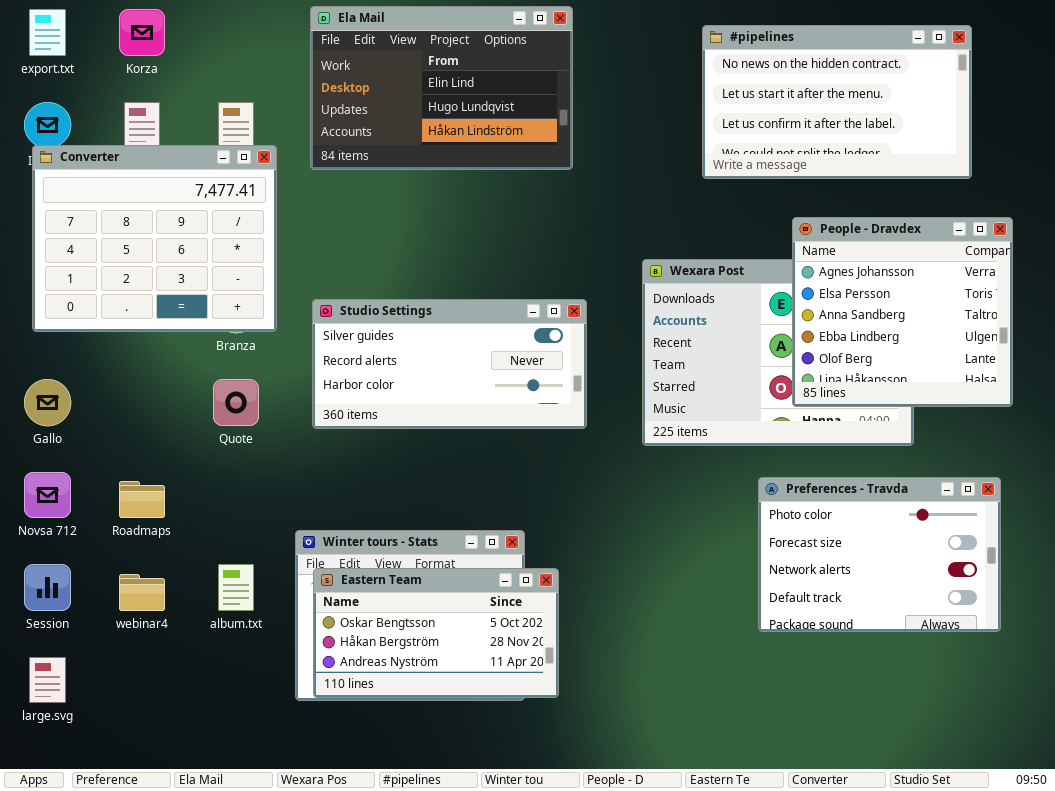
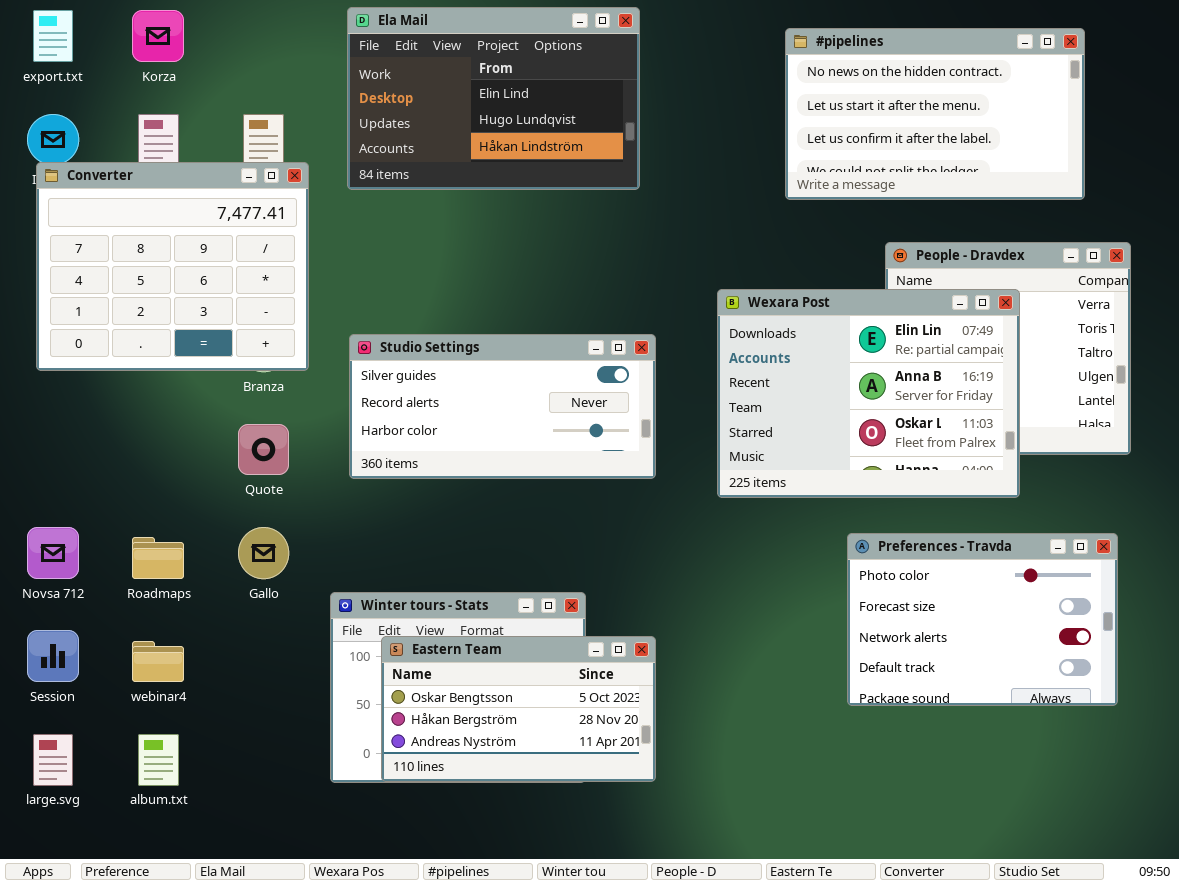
Wexara Post: [642,259,914,446] -> [717,289,1020,498], raised
Gallo: [24,379,71,426] -> [238,527,289,579], moved
album.txt: [218,564,254,611] -> [138,734,179,786], moved
Eastern Team: [313,568,559,698] -> [381,636,656,782], moved

